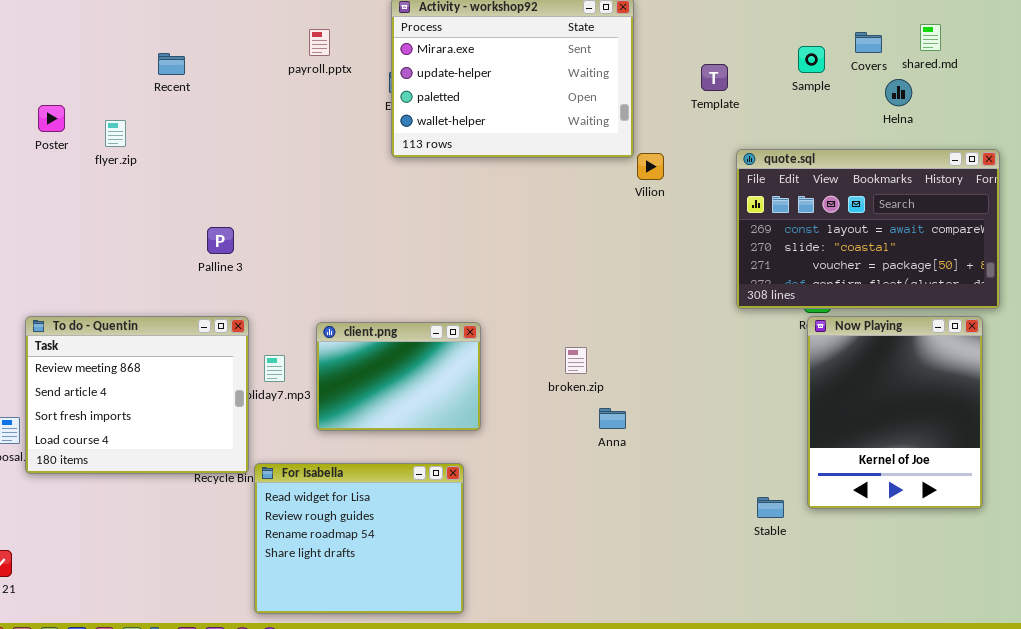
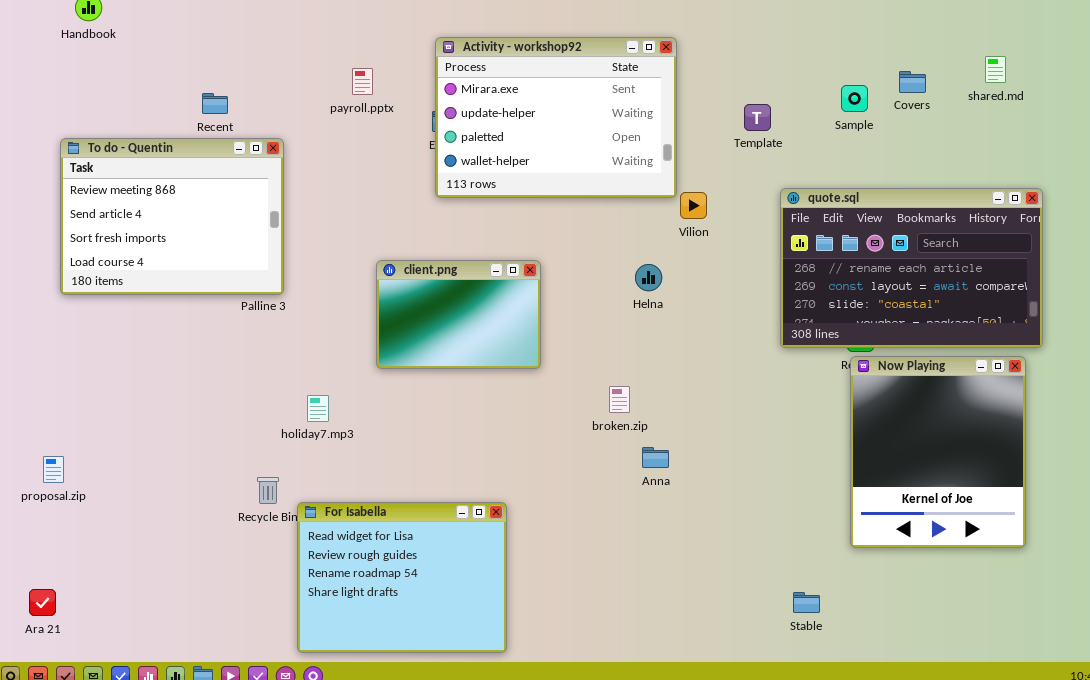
shared.md: [920,24,941,51] -> [985,56,1006,83], moved
Helna: [885,79,912,106] -> [635,264,662,291], moved
quote.sql: [736,149,1000,309] -> [780,188,1043,348], scrolled up 1 row
To do - Quentin: [25,316,249,474] -> [60,138,284,295], moved
client.png: [316,322,481,431] -> [376,260,541,369], moved
Stable: [757,497,784,518] -> [793,592,820,613], moved

